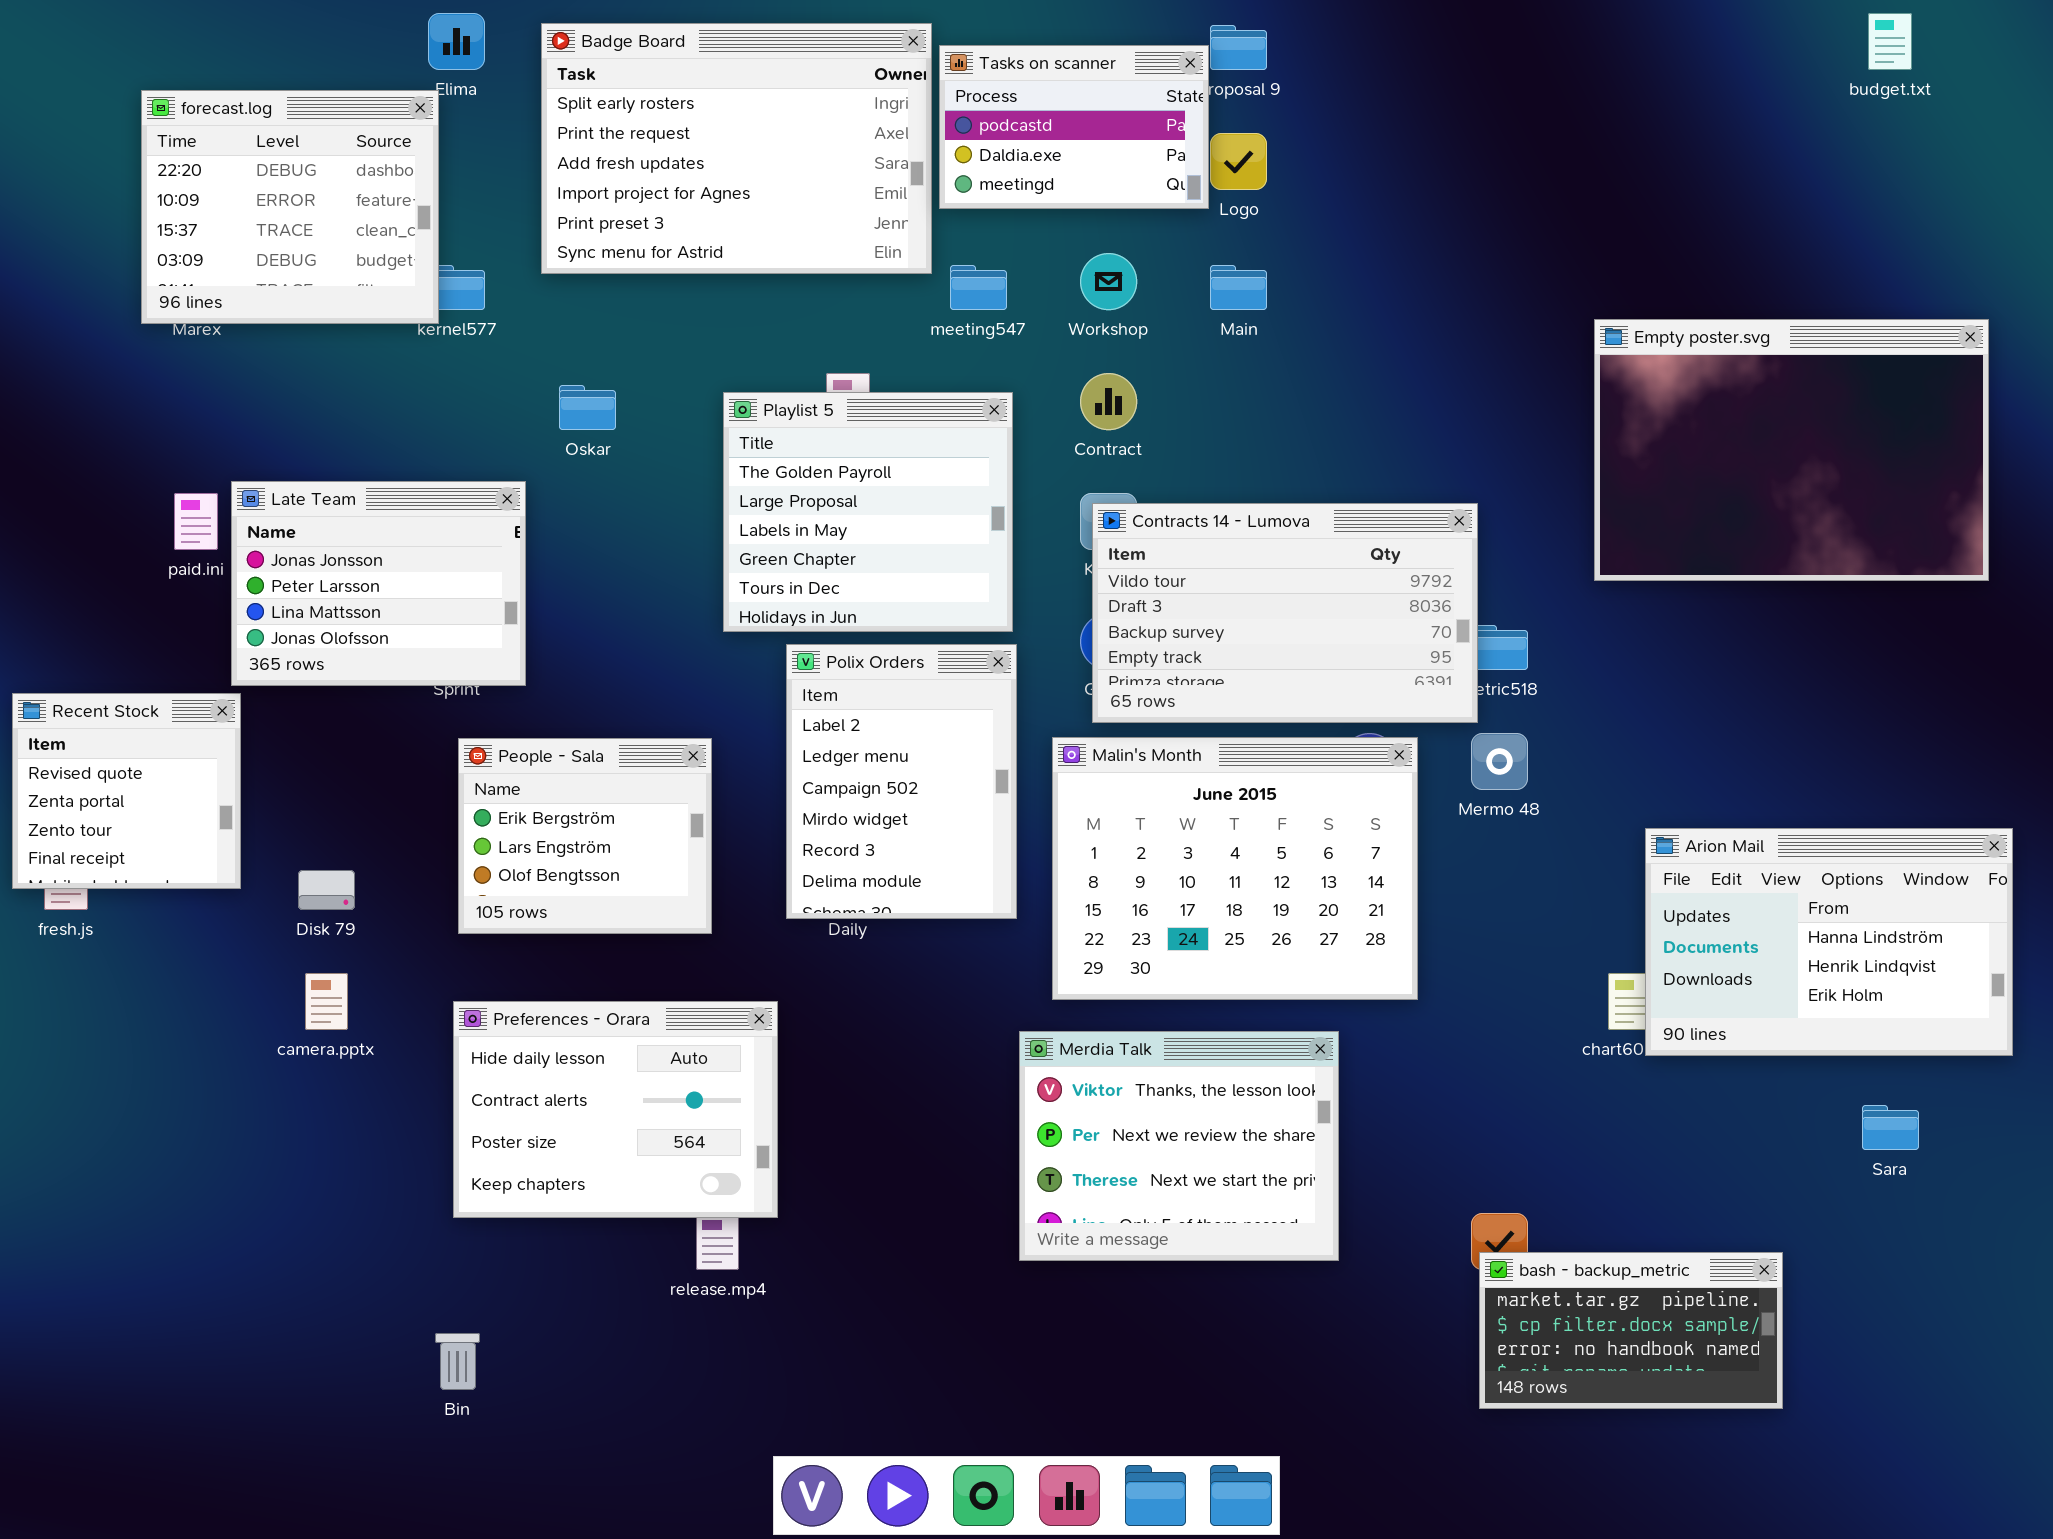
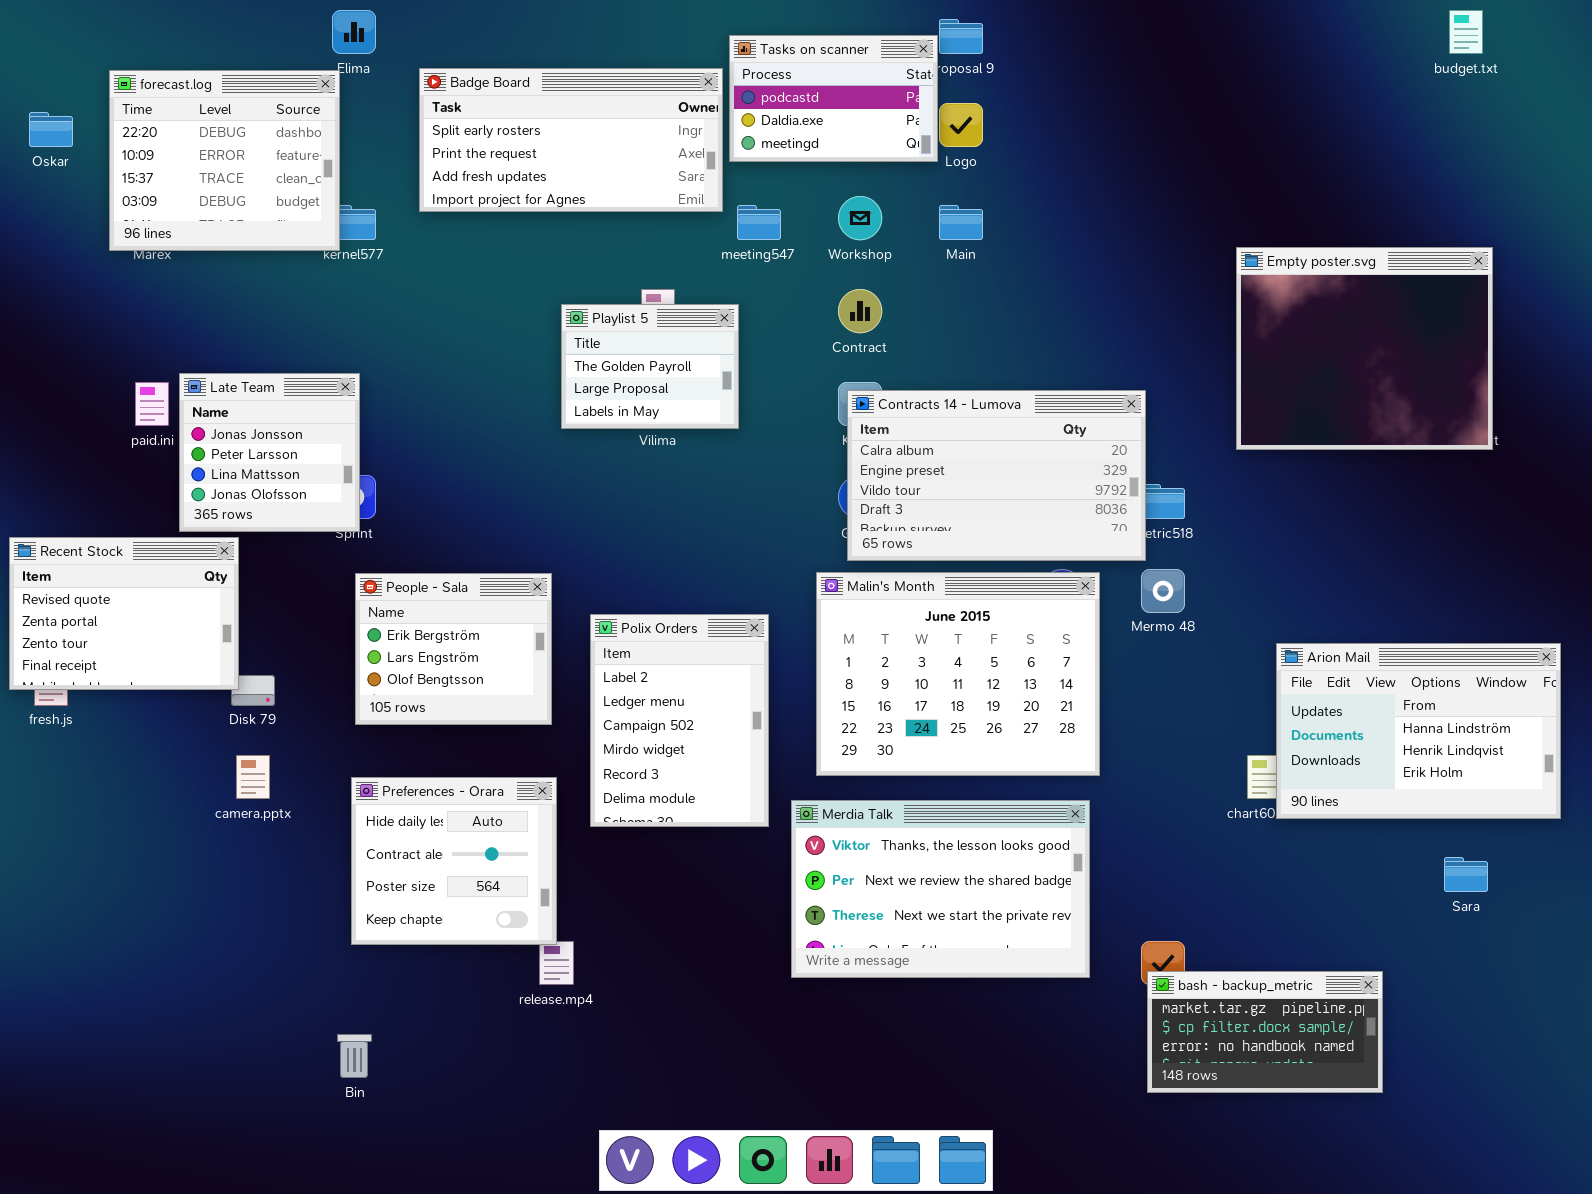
Badge Board: [541,23,932,274] -> [419,68,723,212], resized
Empty poster.svg: [1594,319,1989,581] -> [1236,247,1493,450], resized
Oskar: [559,385,616,430] -> [29,112,73,147], moved
Playlist 5: [723,392,1013,632] -> [561,304,739,429], resized
Late Team: [231,481,526,686] -> [179,373,360,532], resized
Contracts 14 - Lumova: [1092,503,1478,723] -> [847,390,1146,561], scrolled up 2 rows
Polix Orders: [786,644,1017,919] -> [590,614,769,827], moved
Recent Stock: [12,693,241,889] -> [9,537,239,690], resized
Preferences - Orara: [453,1001,778,1218] -> [351,777,557,945], resized
Merdia Talk: [1019,1031,1339,1261] -> [791,800,1090,978], resized

